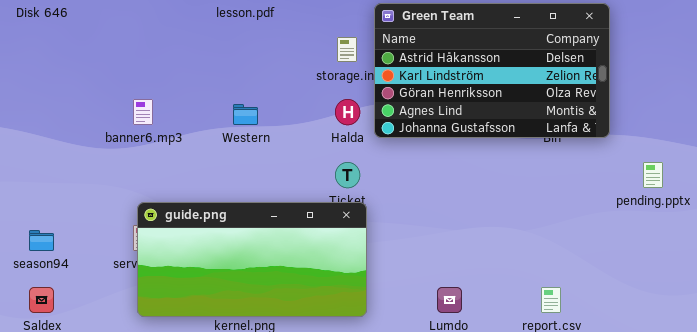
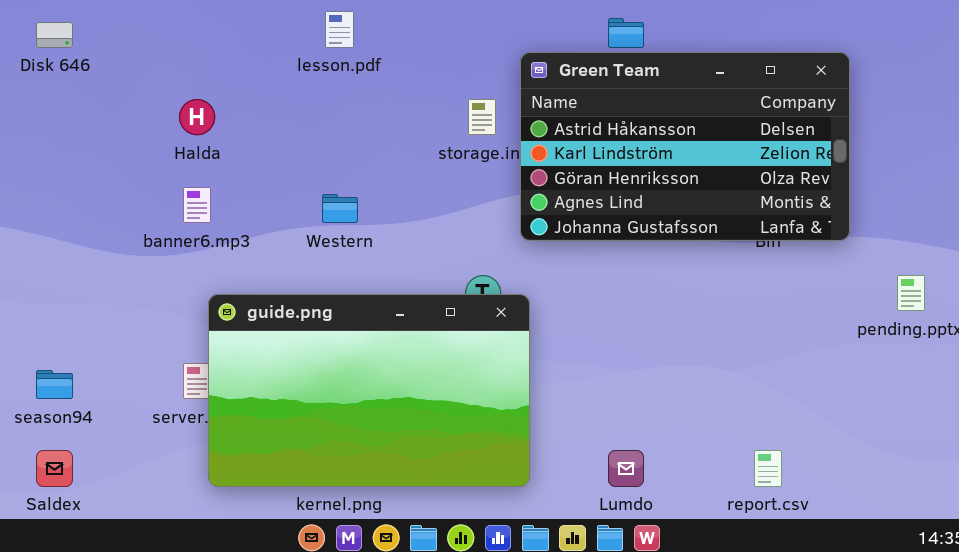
Halda: [335,99,360,125] -> [179,99,215,135], moved
guide.png: [137,202,367,317] -> [208,294,530,487], moved, resized

